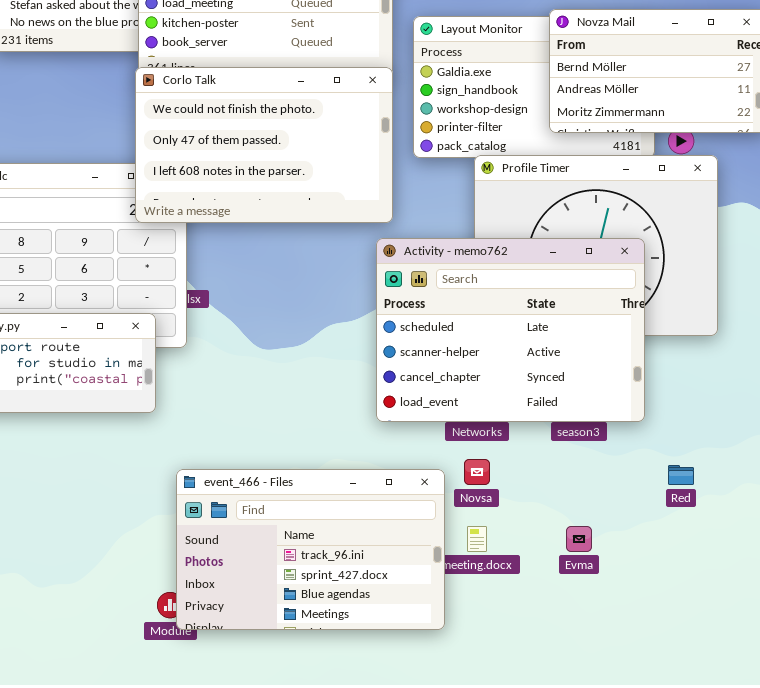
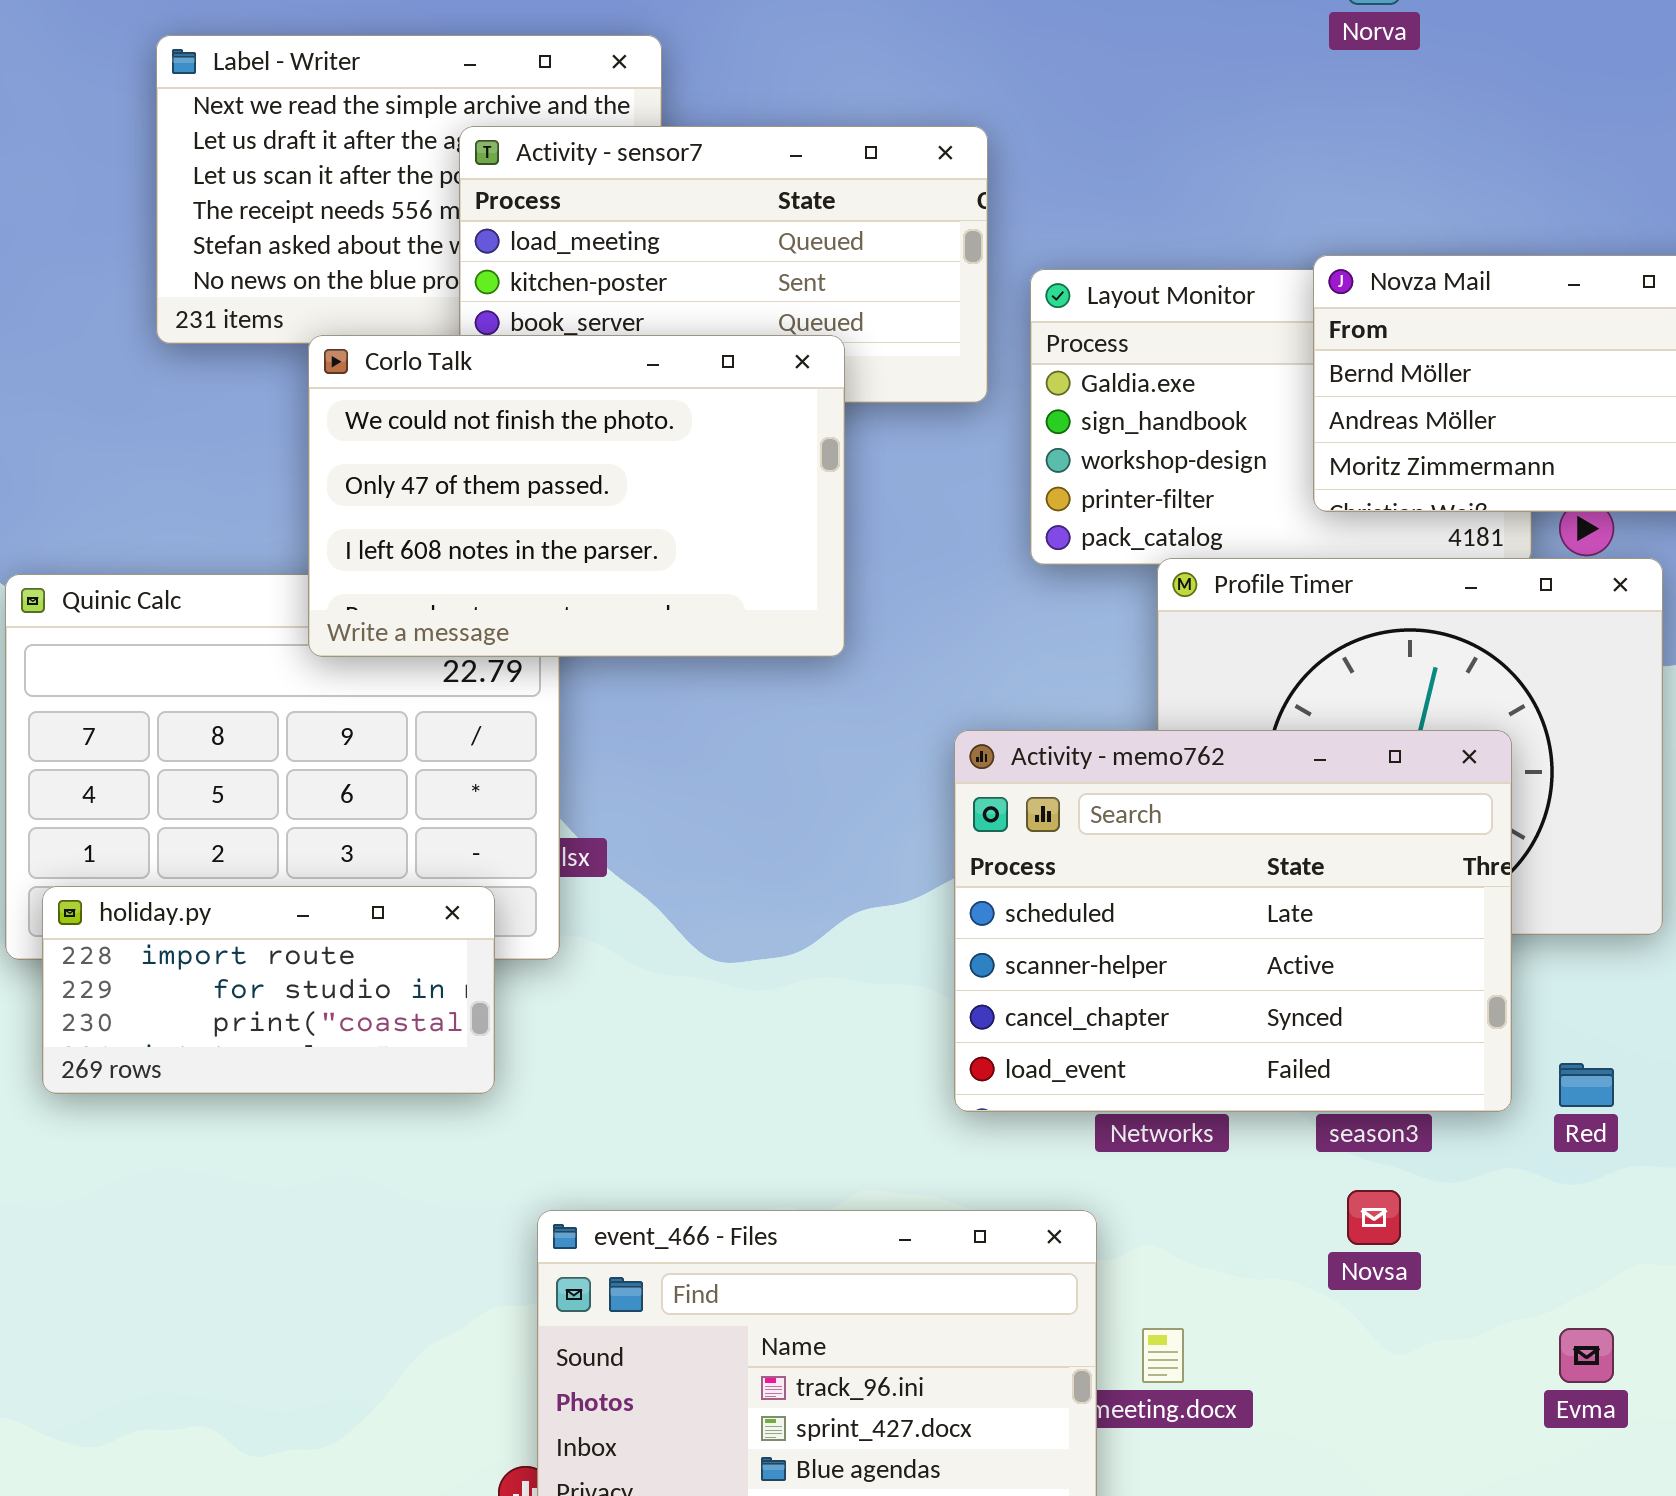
Corlo Talk: [135,67,393,223] -> [308,335,845,657], moved
Novsa: [464,459,490,485] -> [1347,1190,1401,1245], moved
Red: [668,465,694,485] -> [1559,1063,1614,1107], moved
Evma: [566,526,592,552] -> [1559,1328,1614,1383], moved

